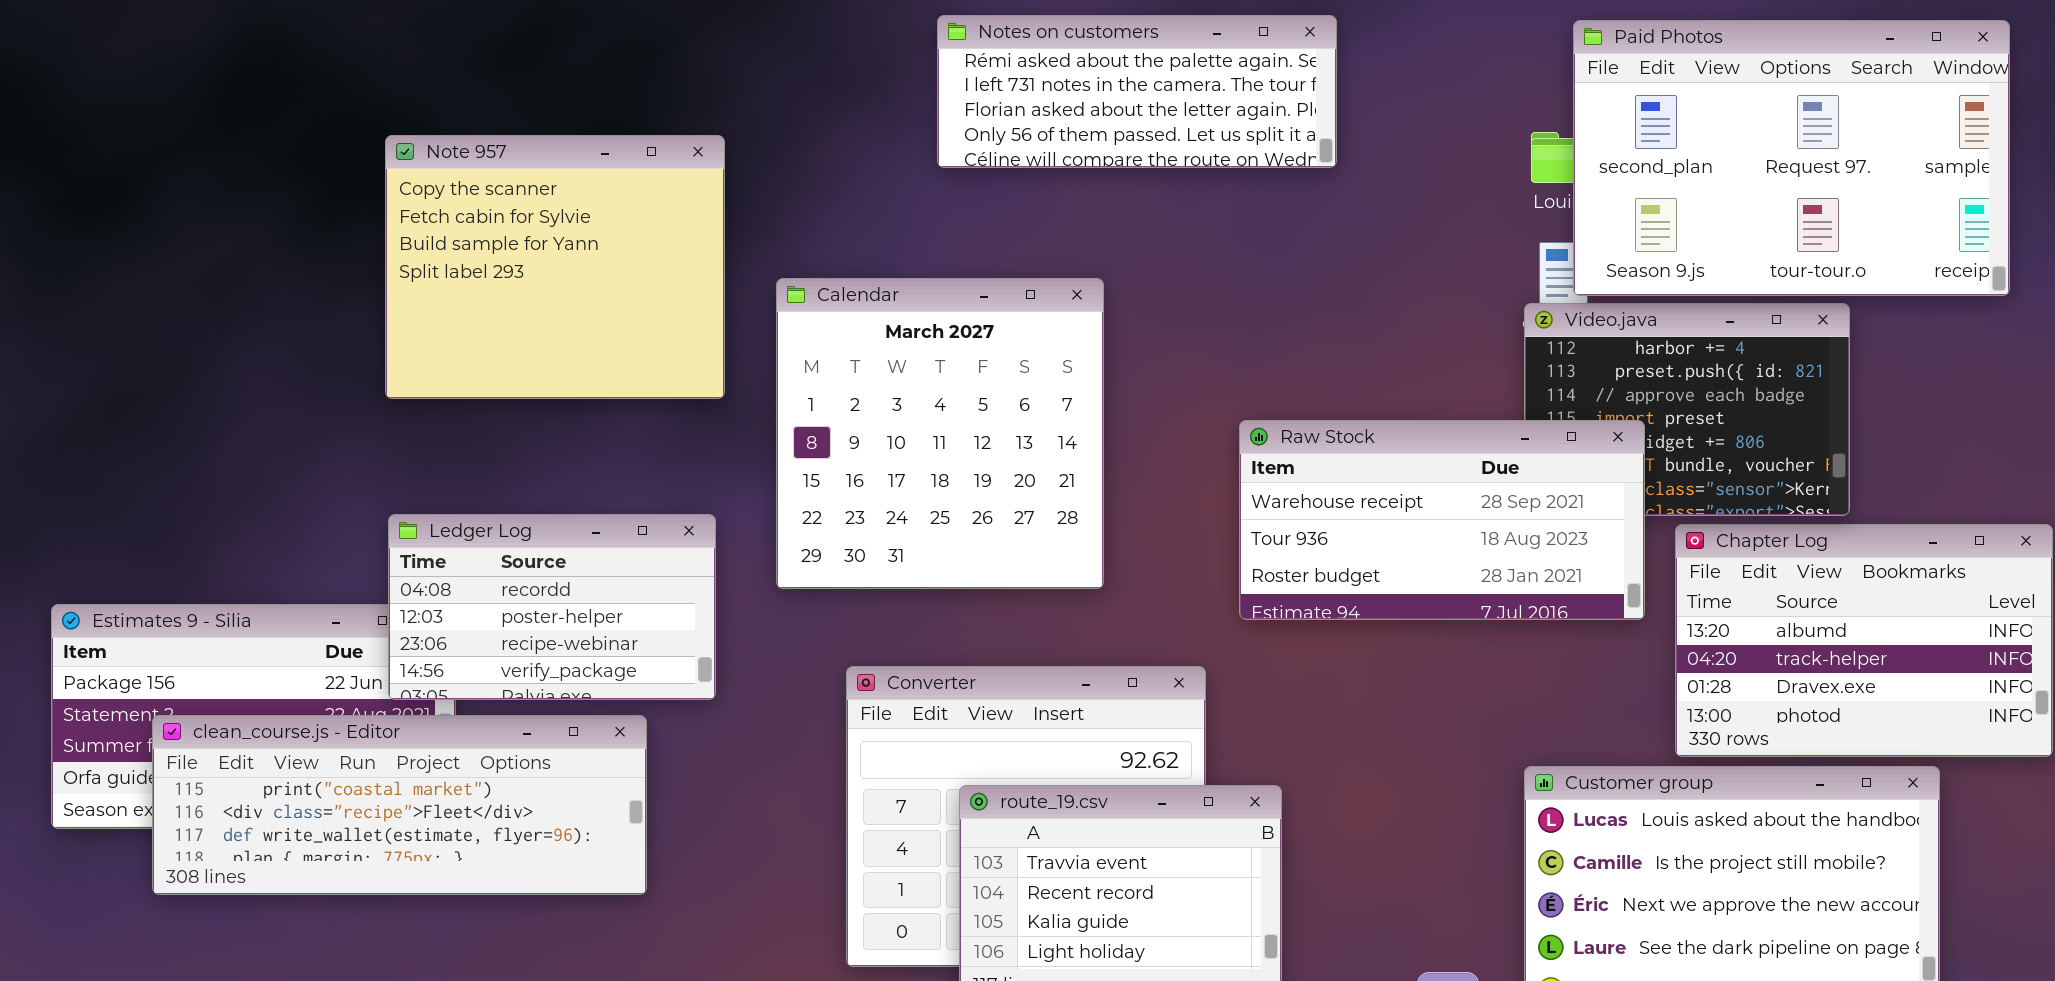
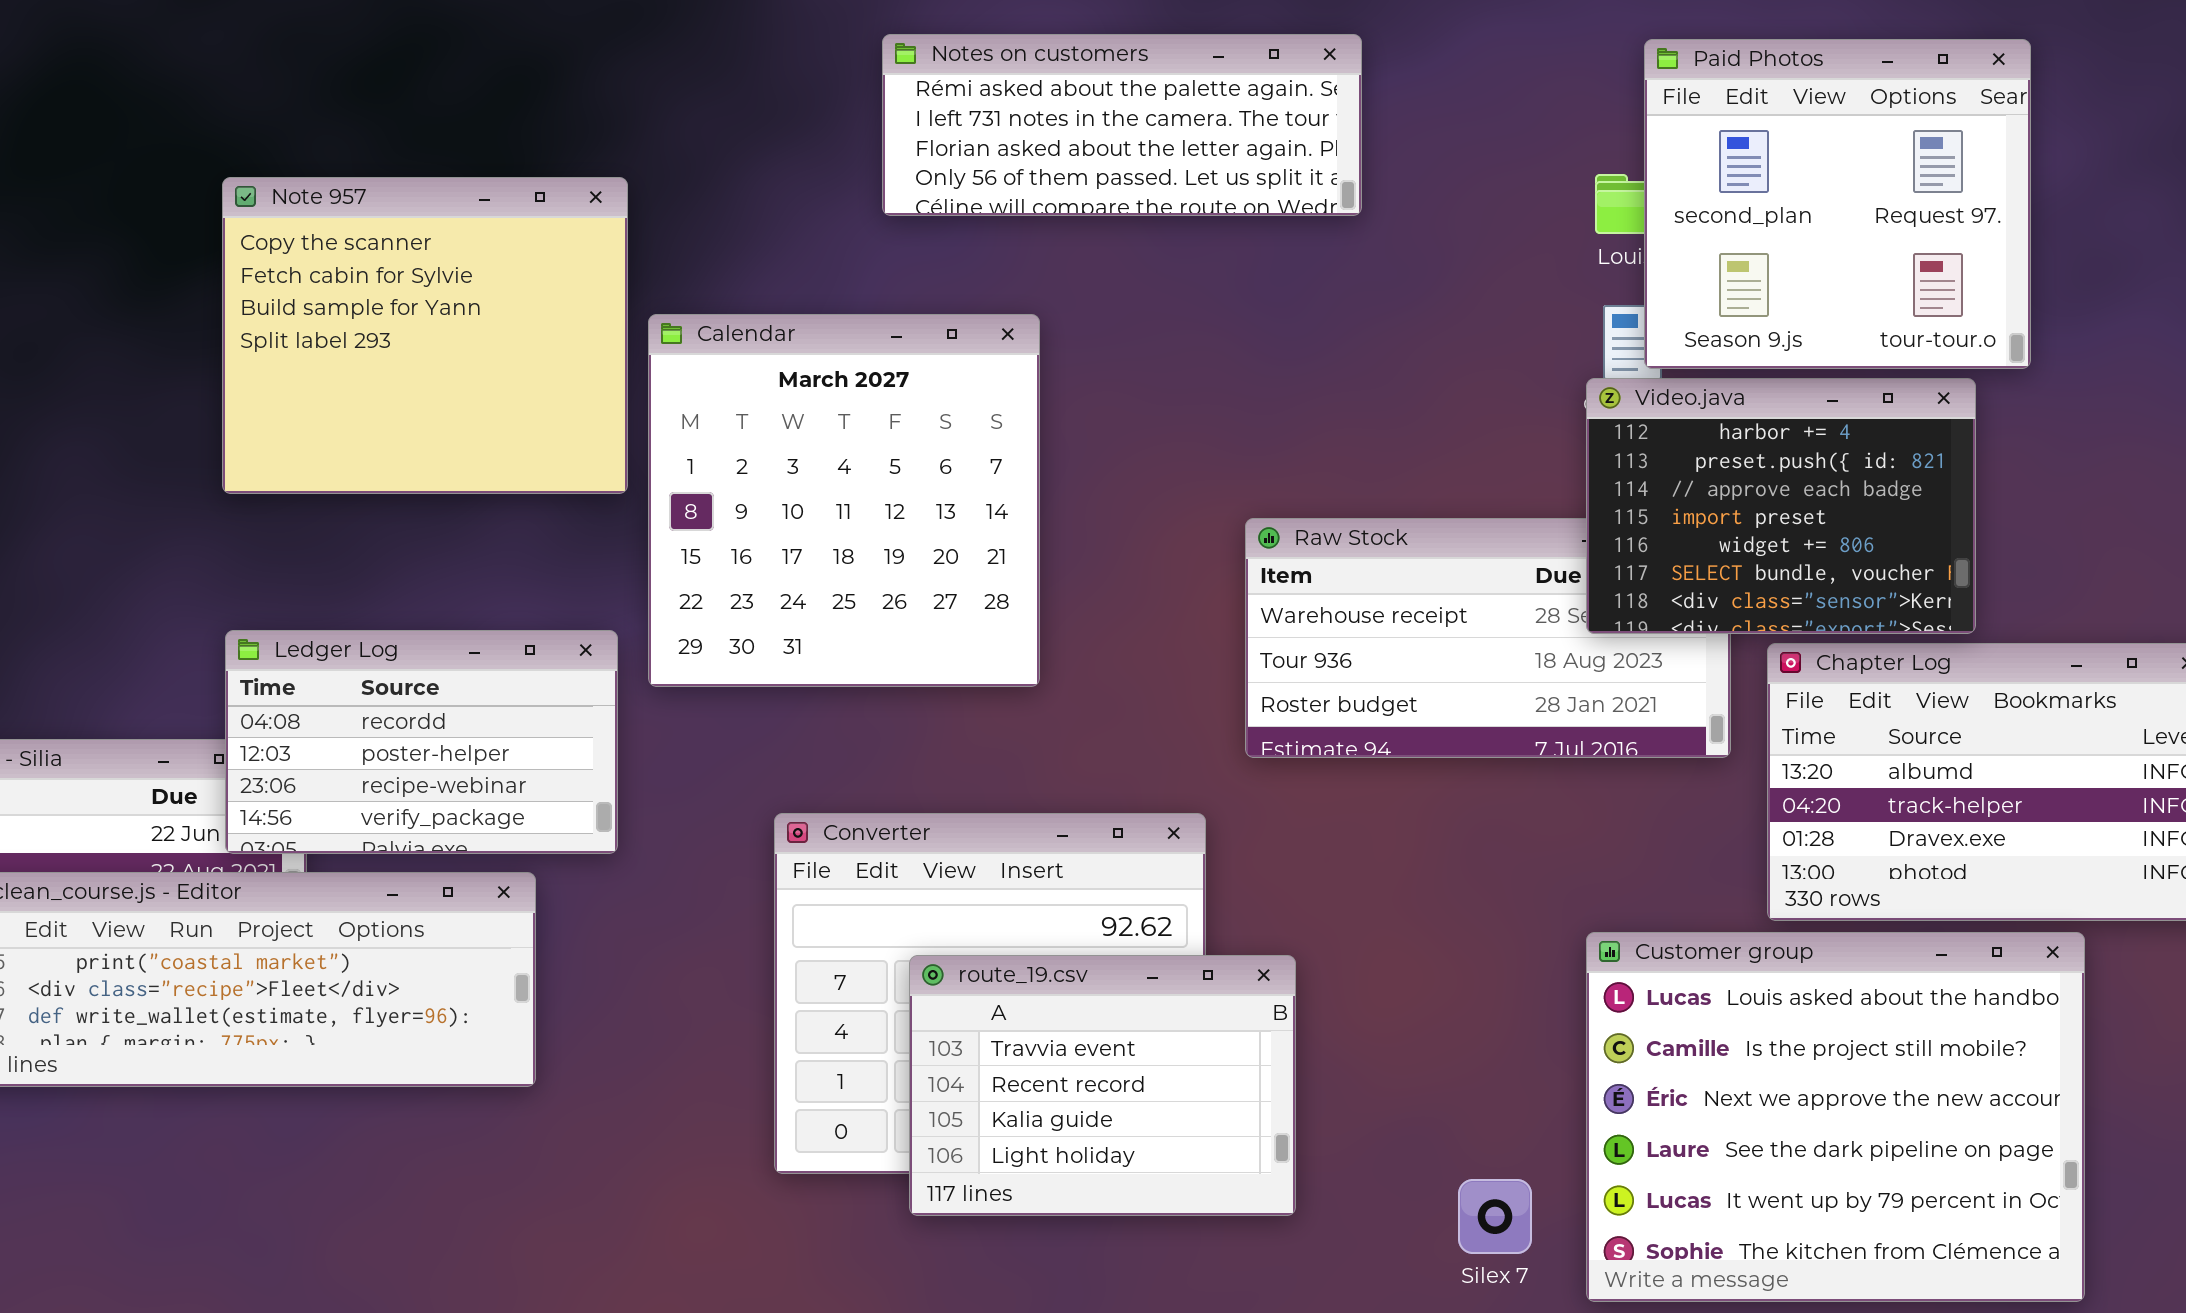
Paid Photos: [1573,20,2010,296] -> [1644,39,2031,369], resized
Calendar: [776,278,1104,589] -> [648,314,1040,687], moved
Video.java: [1524,303,1850,516] -> [1586,378,1976,634], raised

